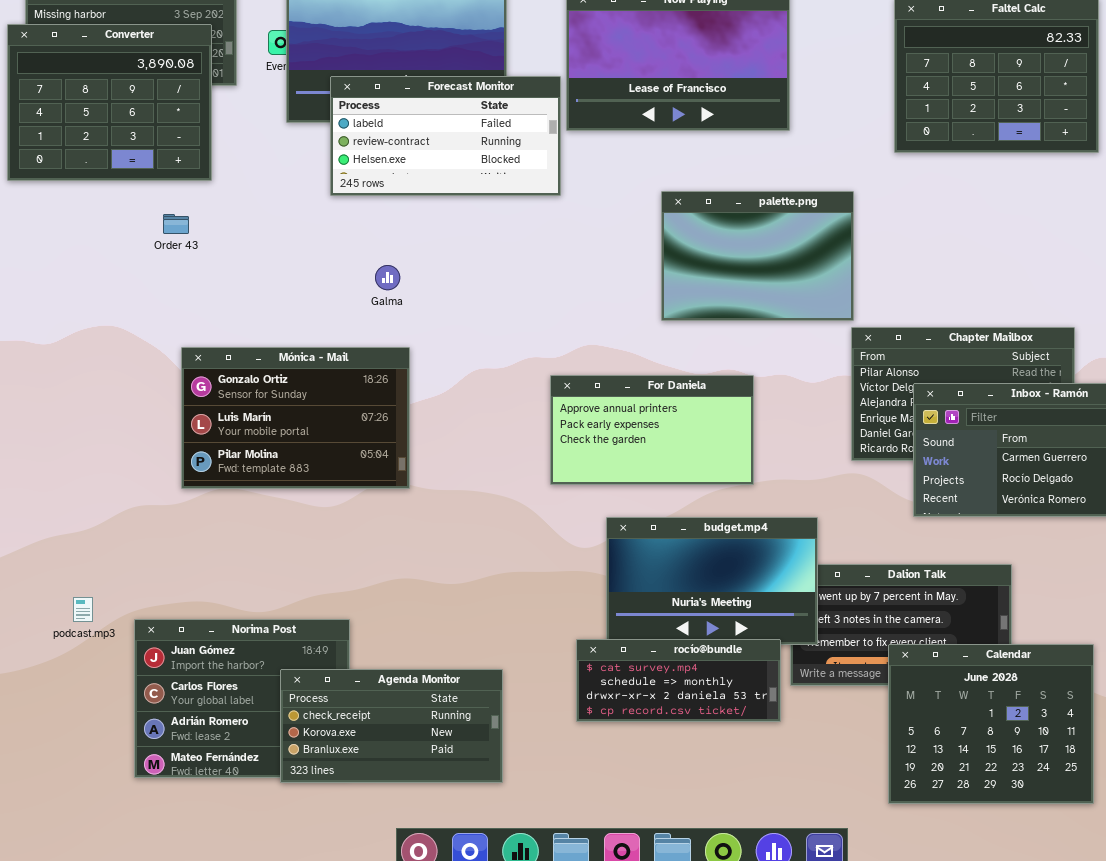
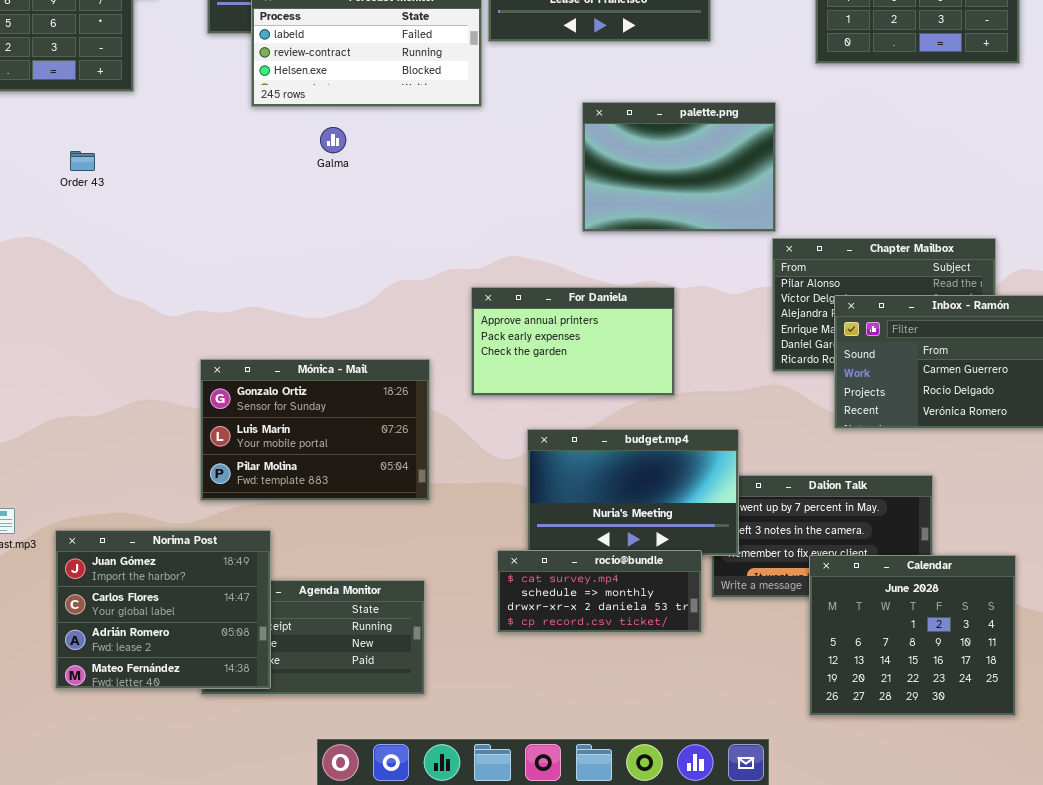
Order 43: [163,214,189,234] -> [70,151,95,171], moved
Galma: [375,265,400,290] -> [320,127,346,153], moved
Mónica - Mail: [181,347,410,489] -> [200,359,430,501], moved
Norima Post: [134,619,350,778] -> [55,530,271,689], raised

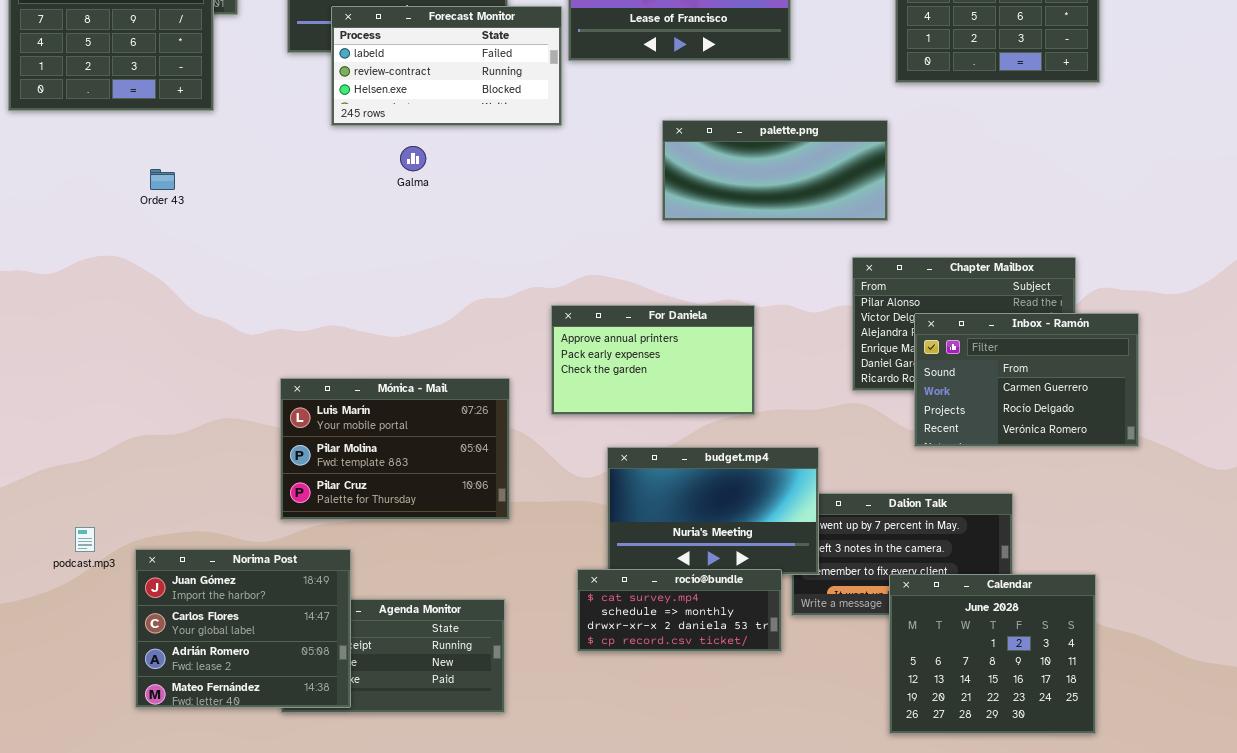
palette.png: [582,102,776,232] -> [662,120,888,221], resized
Mónica - Mail: [200,359,430,501] -> [280,378,510,520], scrolled down 1 row

